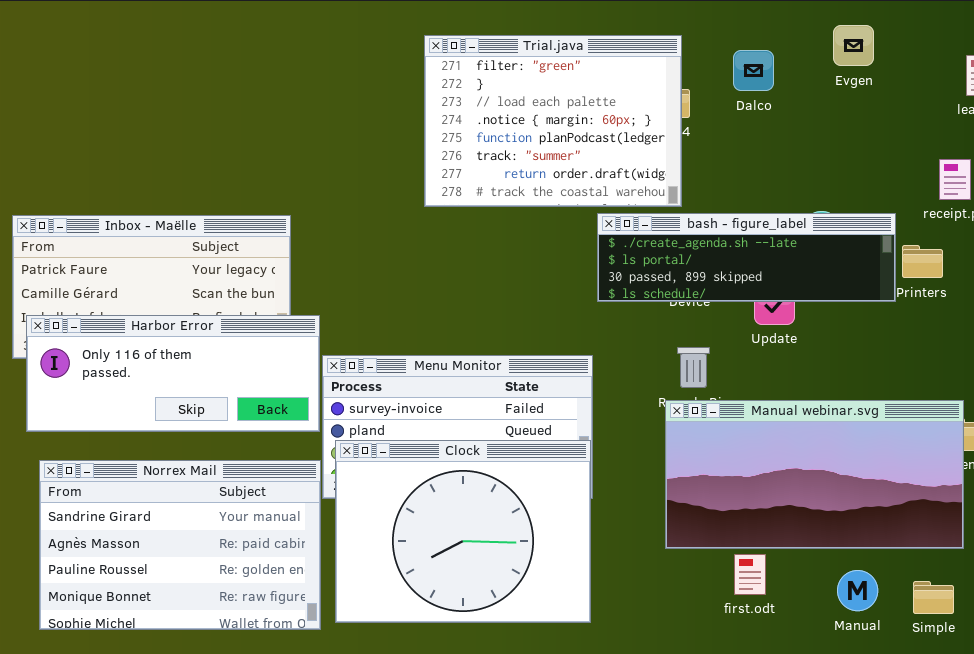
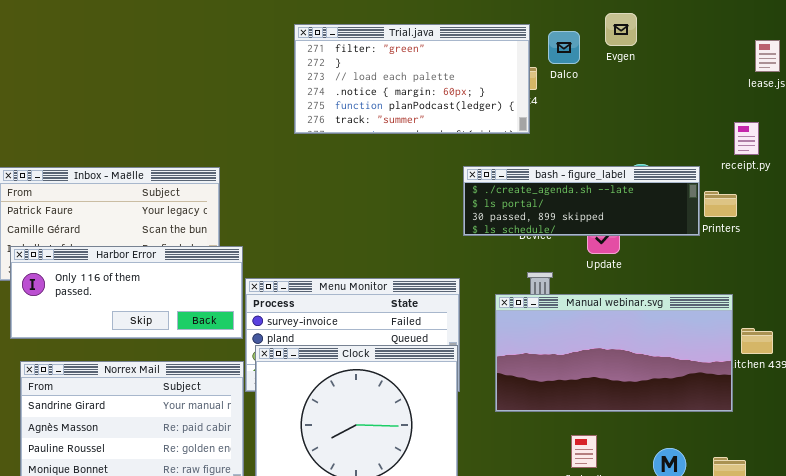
Evgen: [833,25,874,66] -> [605,13,637,46], moved
Trial.java: [424,35,682,207] -> [294,24,530,134], resized
Dalco: [733,50,774,91] -> [548,31,580,64], moved
Manual webinar.svg: [665,400,964,549] -> [495,294,733,412], moved

